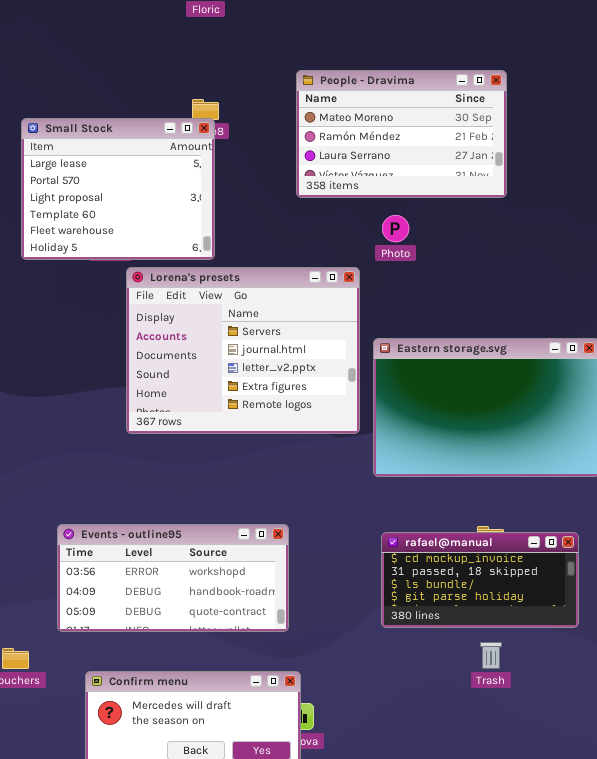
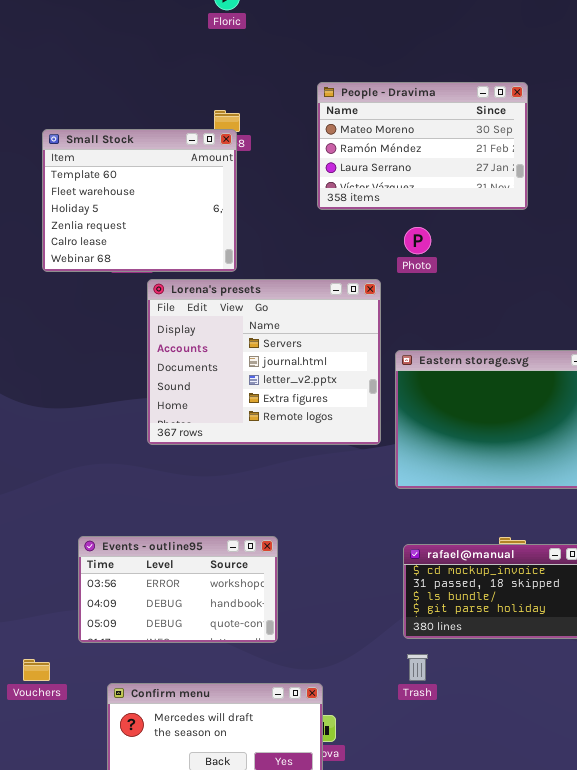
Small Stock: [21,118,215,260] -> [42,129,237,272], scrolled down 3 rows
Events - outline95: [57,524,289,632] -> [78,536,278,643], resized
Trash: [480,642,502,669] -> [407,654,428,681], moved

